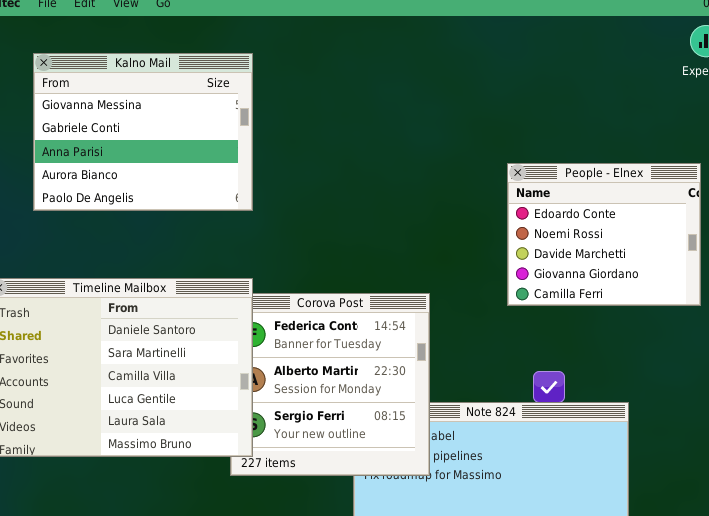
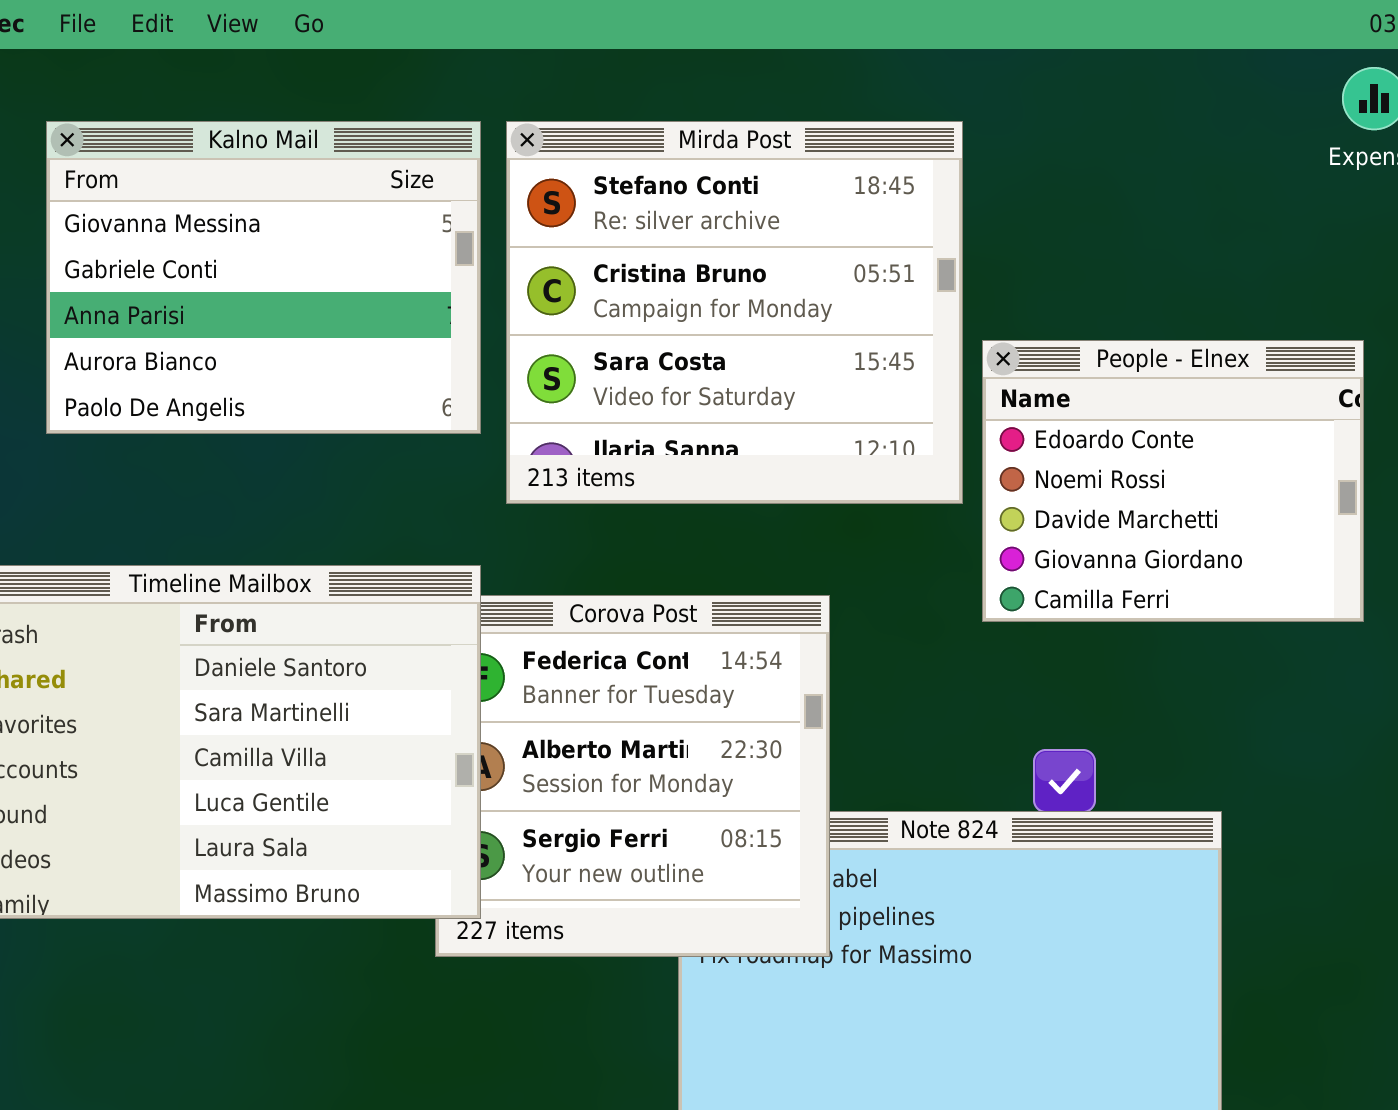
Mirda Post: none -> [506,121,963,504], opened

